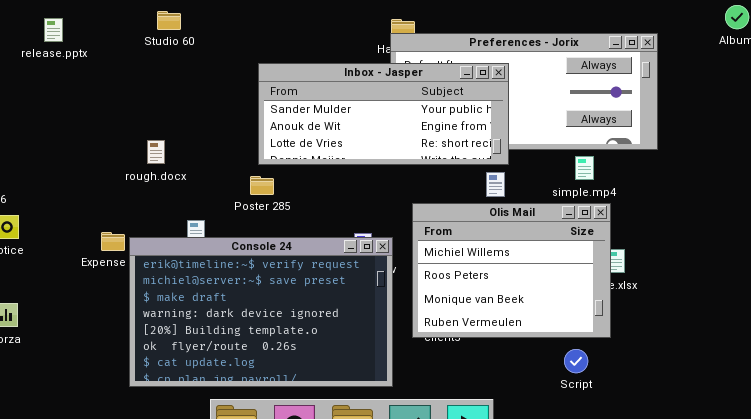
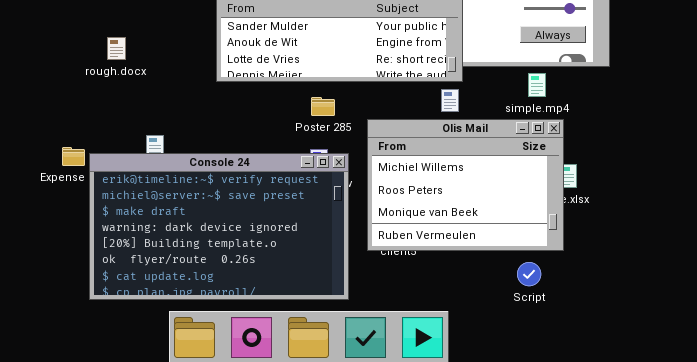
rough.docx: [147,140,165,164] -> [107,37,126,60], moved
Poster 285: [250,176,274,195] -> [311,97,335,116], moved

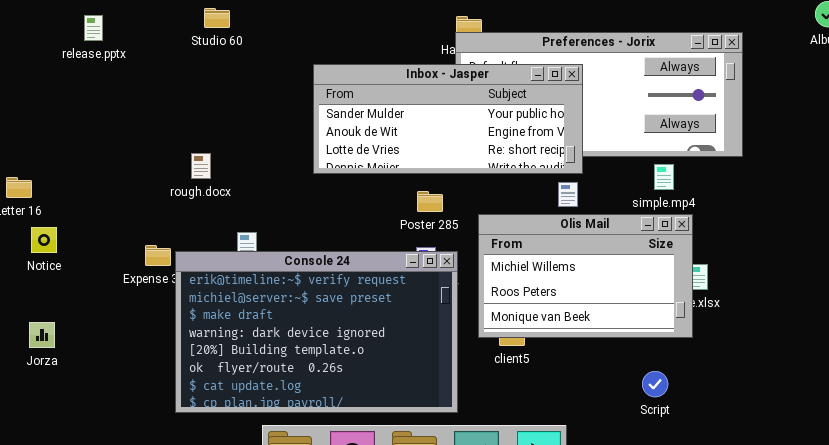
rough.docx: [107,37,126,60] -> [191,153,211,179], moved
Olis Mail: [367,119,564,251] -> [478,214,693,338], resized

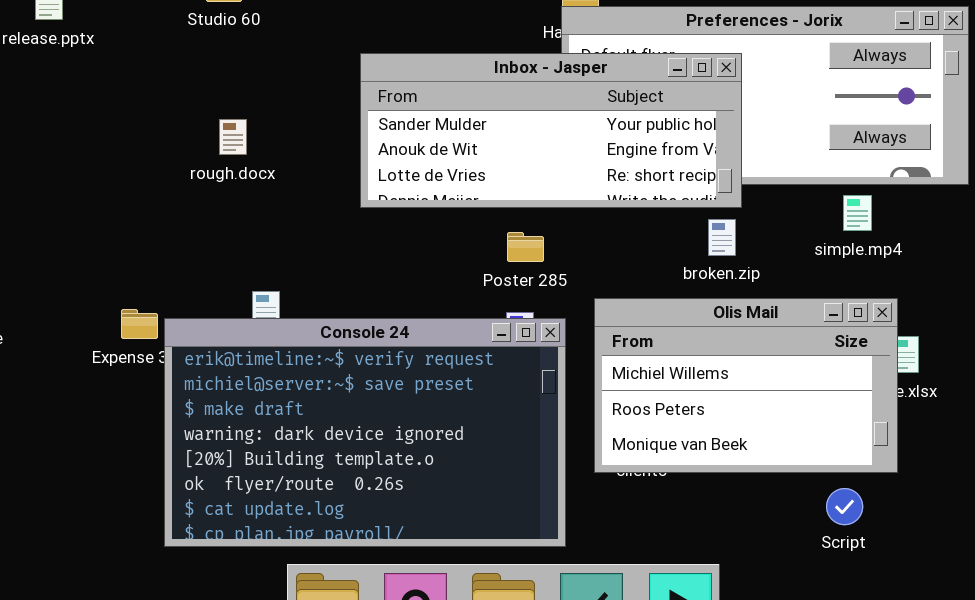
rough.docx: [191,153,211,179] -> [219,119,247,155], moved
Olis Mail: [478,214,693,338] -> [594,298,898,473], moved

